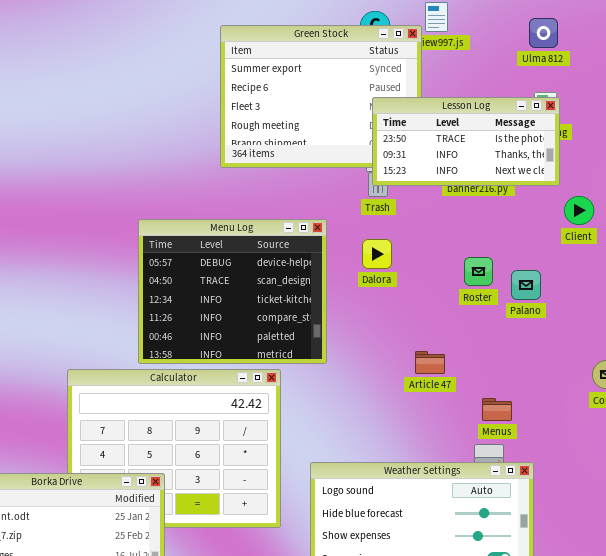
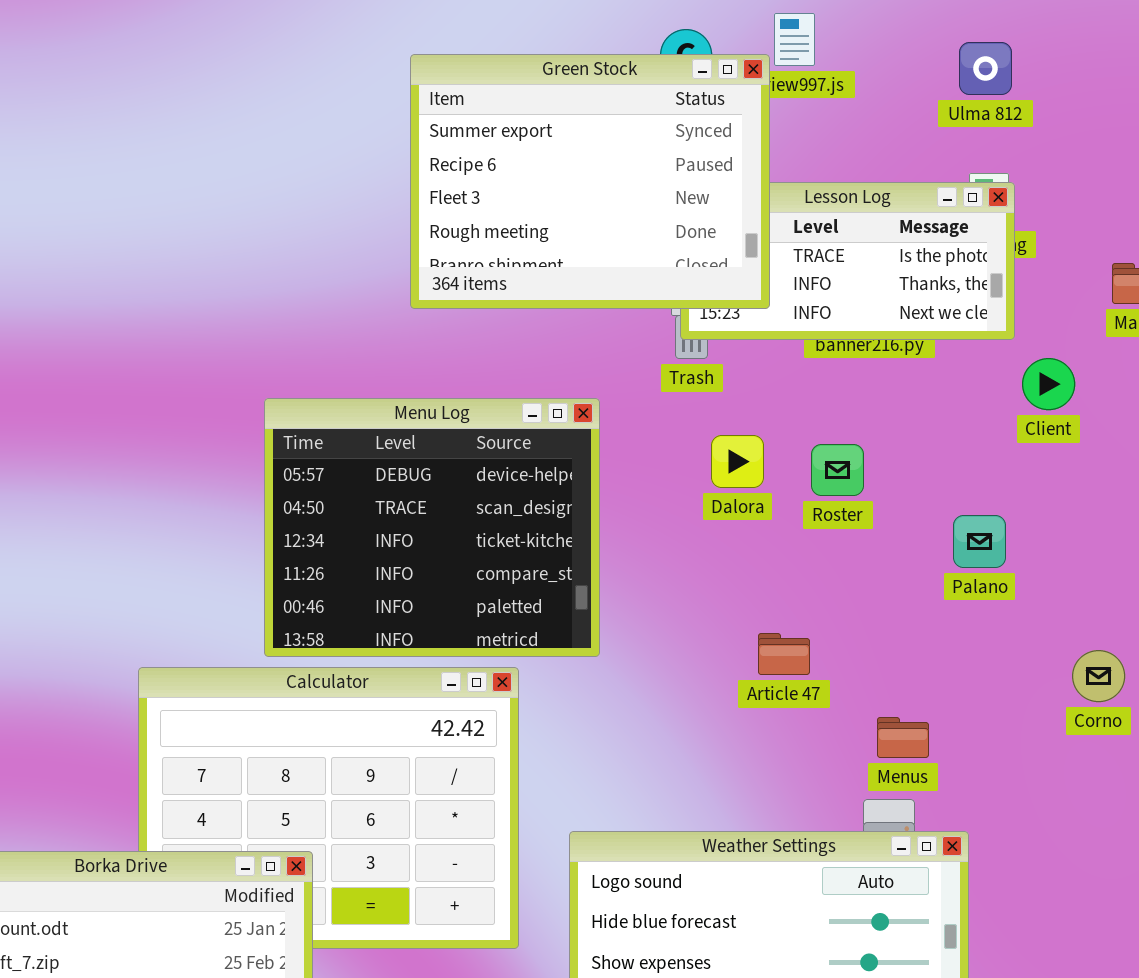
Green Stock: [220,25,422,168] -> [410,54,770,309], raised
Dalora: [362,239,392,269] -> [711,435,764,488], moved
Roster: [464,257,493,286] -> [811,444,864,496], moved
Palano: [511,270,541,300] -> [953,515,1006,568], moved

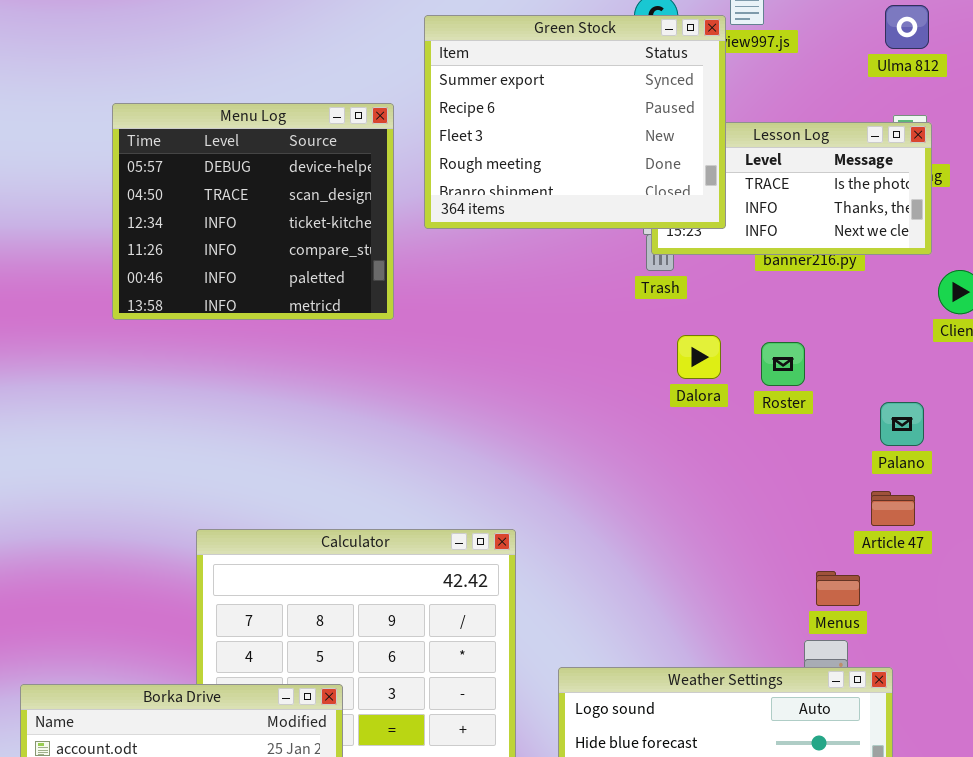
Menu Log: [264,398,600,657] -> [112,103,394,320], moved
Article 47: [758,633,810,675] -> [871,491,915,526], moved

